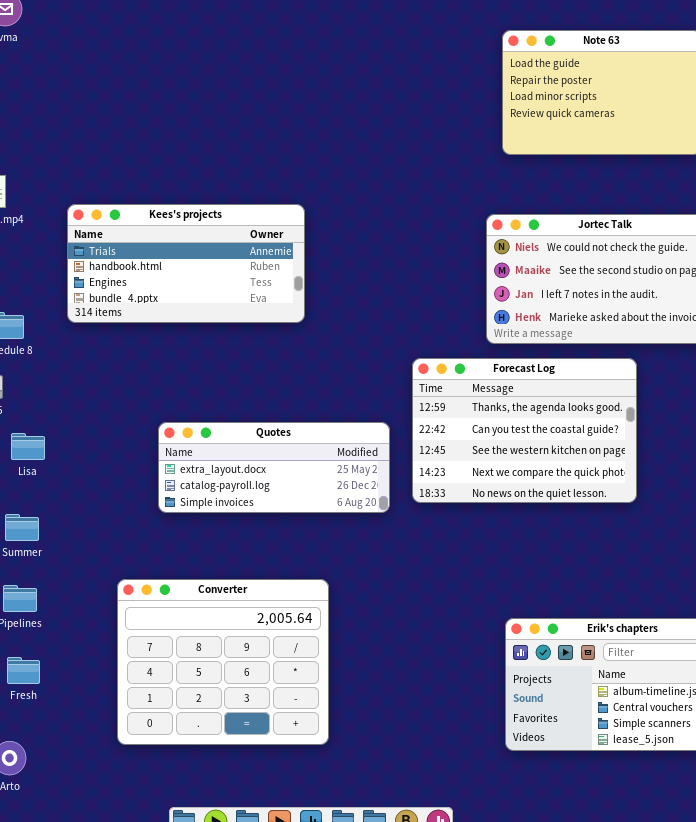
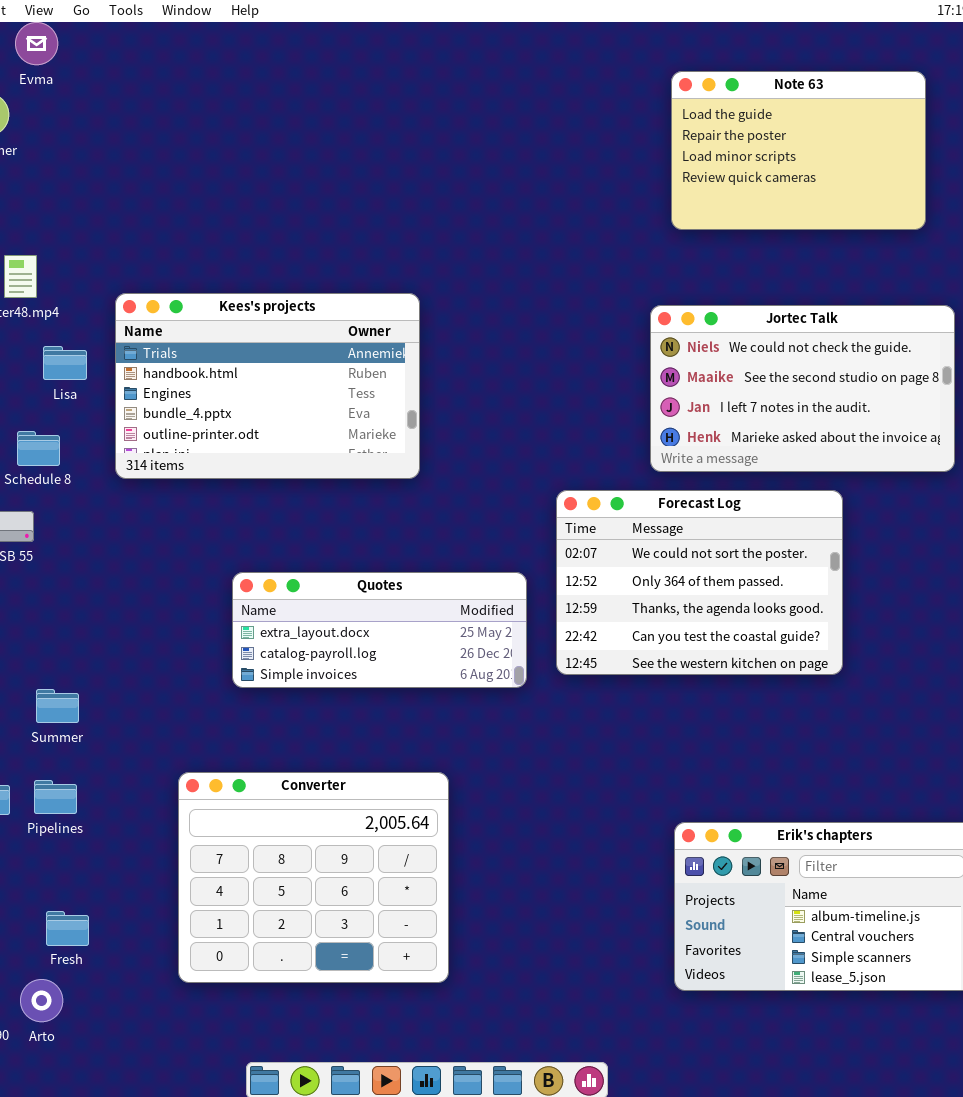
Kees's projects: [67,204,305,323] -> [115,293,420,479], resized
Forecast Log: [412,358,637,503] -> [556,490,843,675], scrolled up 2 rows
Lisa: [11,433,45,460] -> [43,346,87,380], moved
Fresh: [7,657,40,684] -> [46,911,89,946], moved

